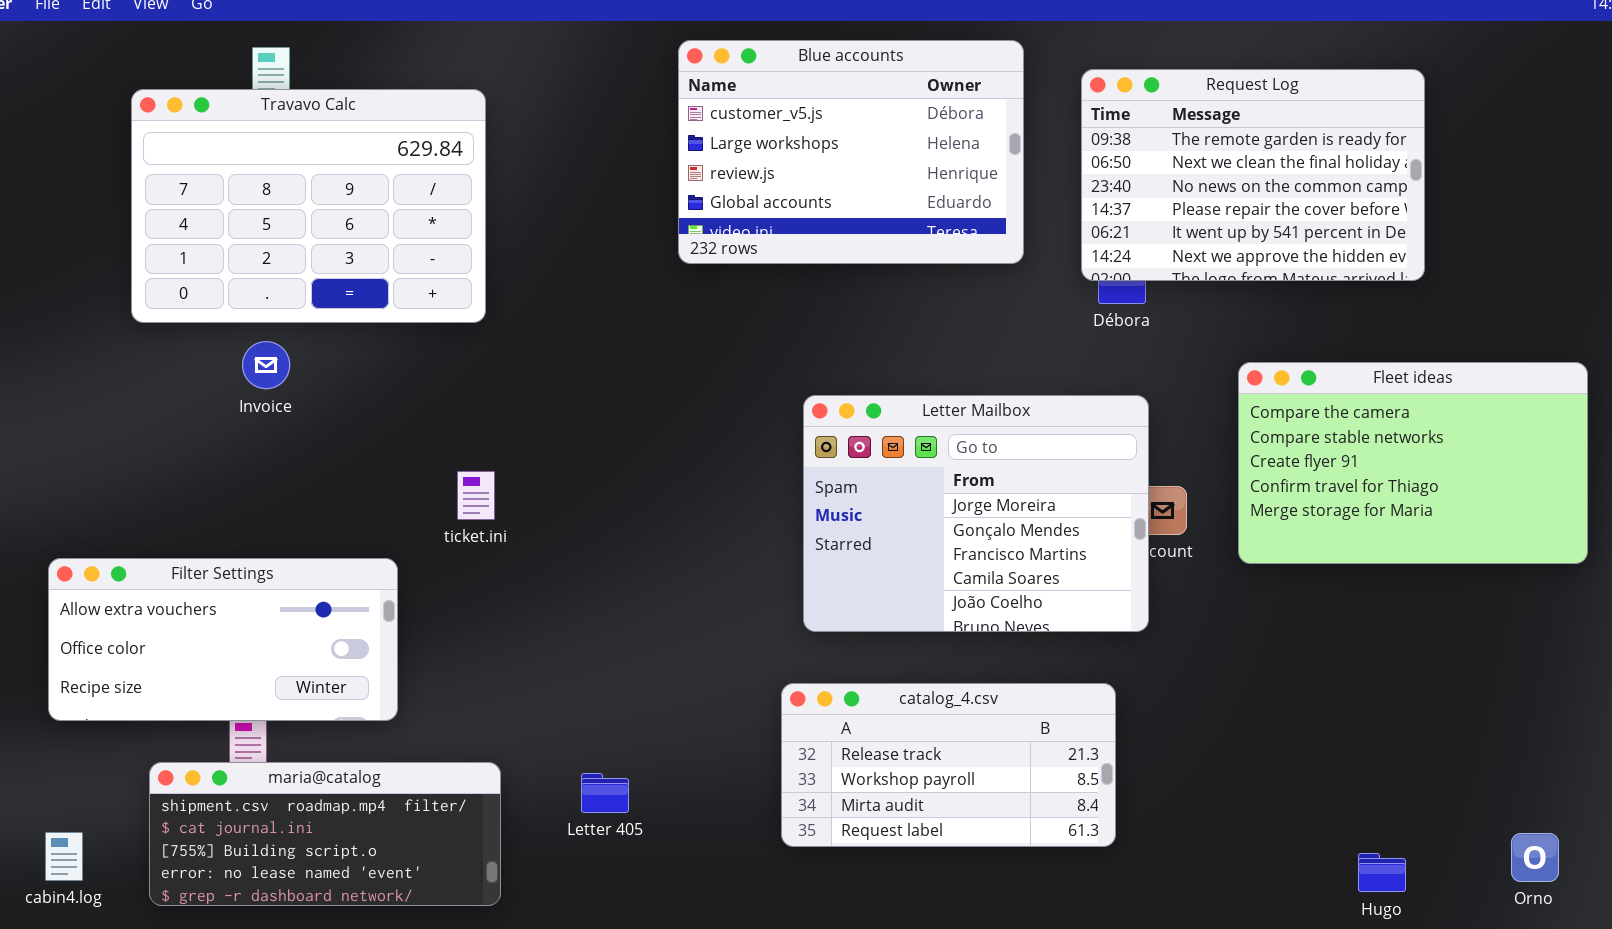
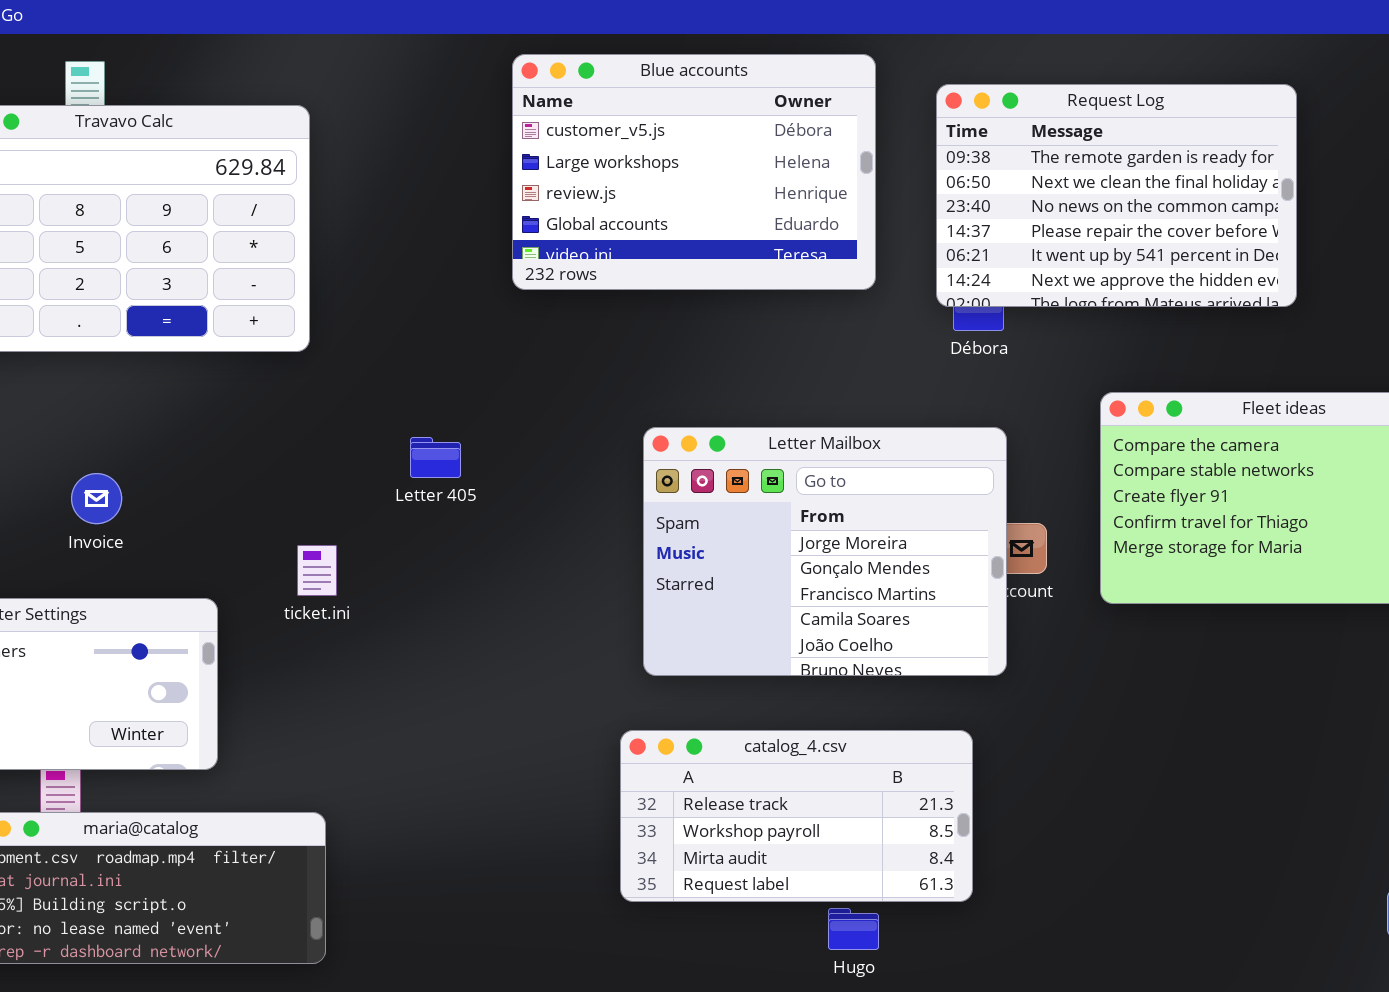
Invoice: [242,341,290,389] -> [71,473,122,524], moved
ticket.ini: [457,471,495,520] -> [297,545,337,596], moved
Letter 405: [581,773,629,813] -> [410,437,461,478], moved
Hugo: [1358,853,1406,892] -> [828,908,879,950], moved

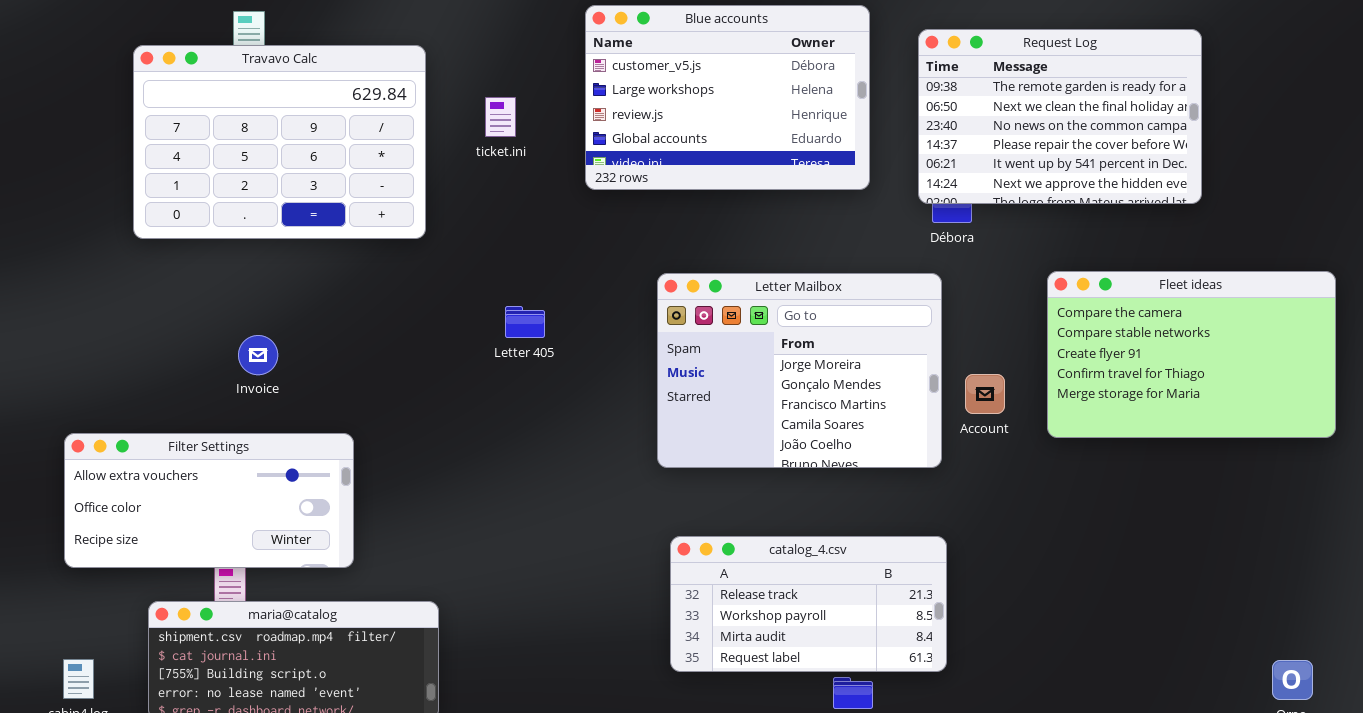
Letter Mailbox: [643,427,1007,676] -> [657,273,942,468], moved
ticket.ini: [297,545,337,596] -> [485,97,516,137], moved

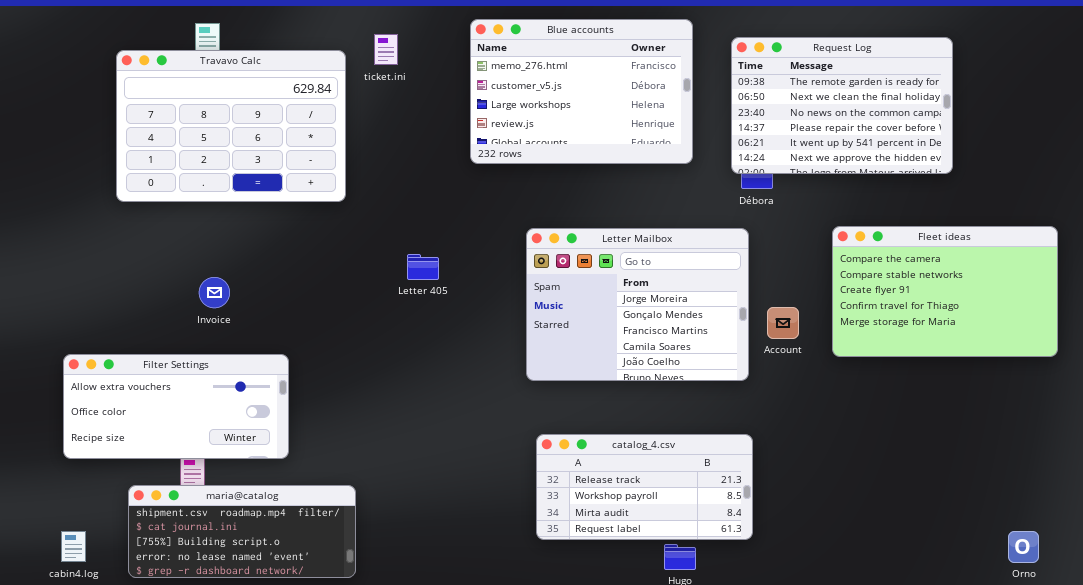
Blue accounts: [585,5,870,190] -> [470,19,693,164], scrolled up 1 row
ticket.ini: [485,97,516,137] -> [374,34,398,65], moved

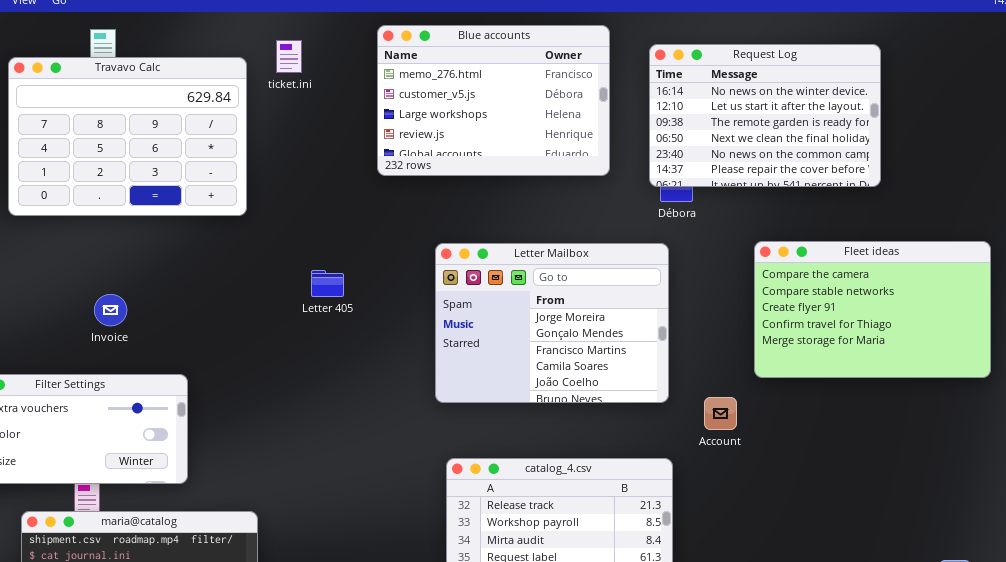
Request Log: [731,37,953,174] -> [649,44,881,187], scrolled up 2 rows
Account: [767,307,799,339] -> [704,397,737,430], moved

